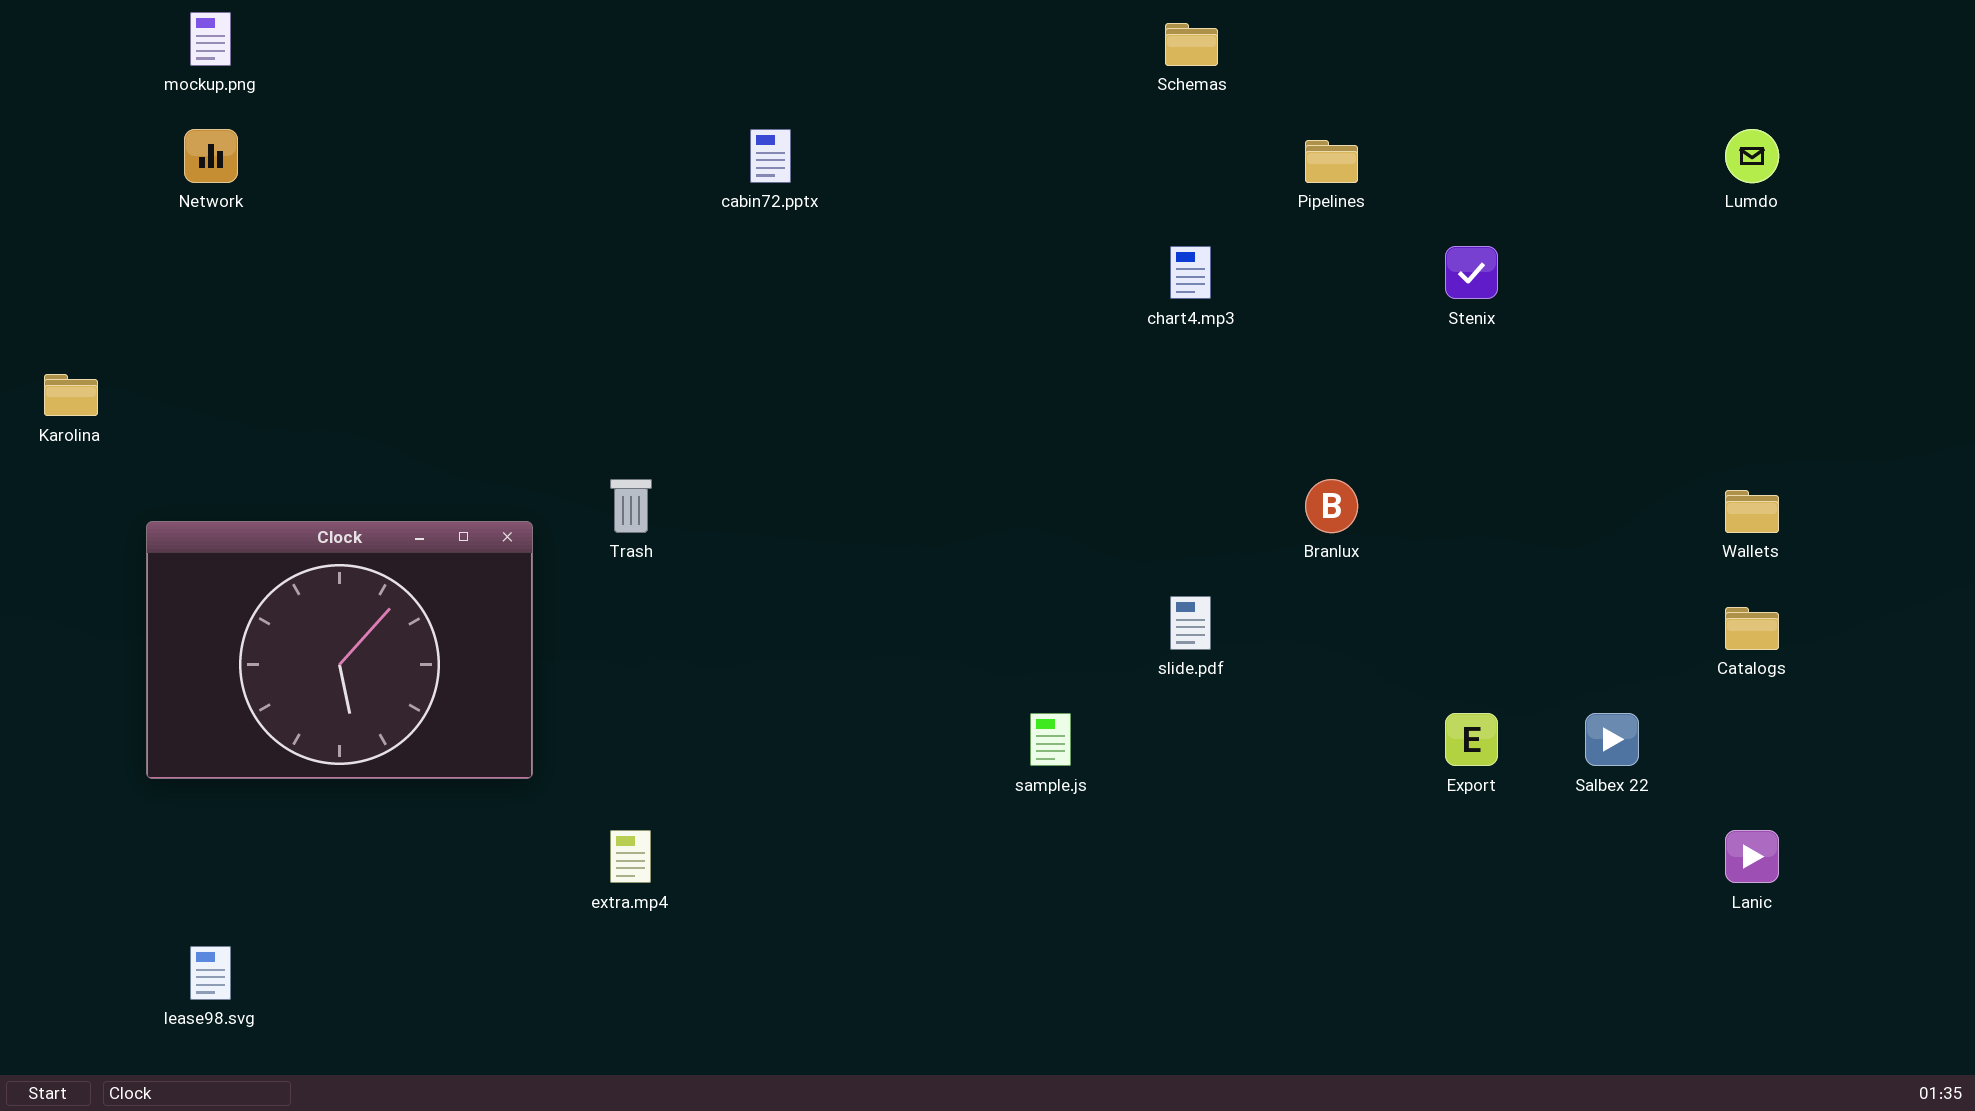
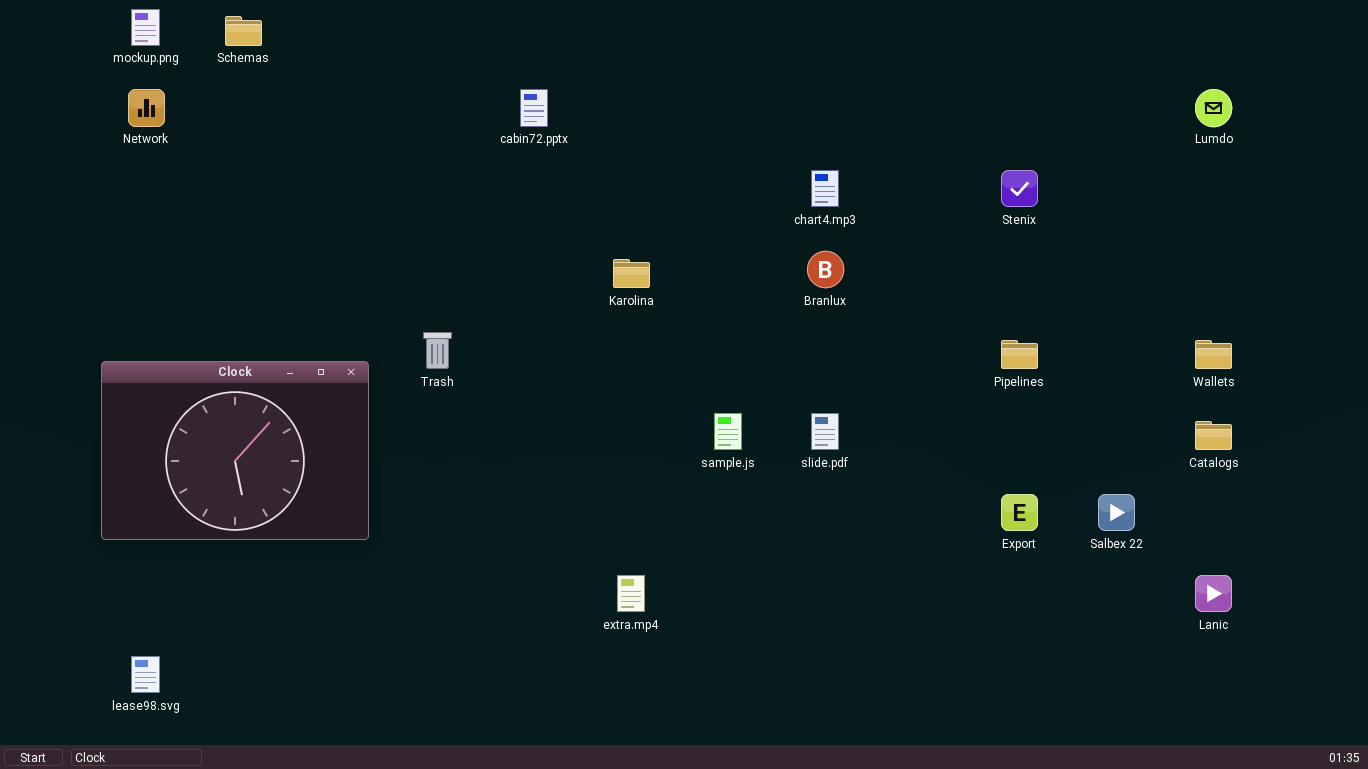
Schemas: [1165,23,1218,66] -> [225,16,262,46], moved
Pipelines: [1305,140,1358,183] -> [1001,340,1038,369], moved
Karolina: [44,374,98,416] -> [613,259,650,288], moved
Branlux: [1305,479,1358,533] -> [807,251,844,288], moved
sample.js: [1030,713,1071,766] -> [714,413,742,450], moved
extra.mp4: [610,830,651,883] -> [617,575,645,612], moved

